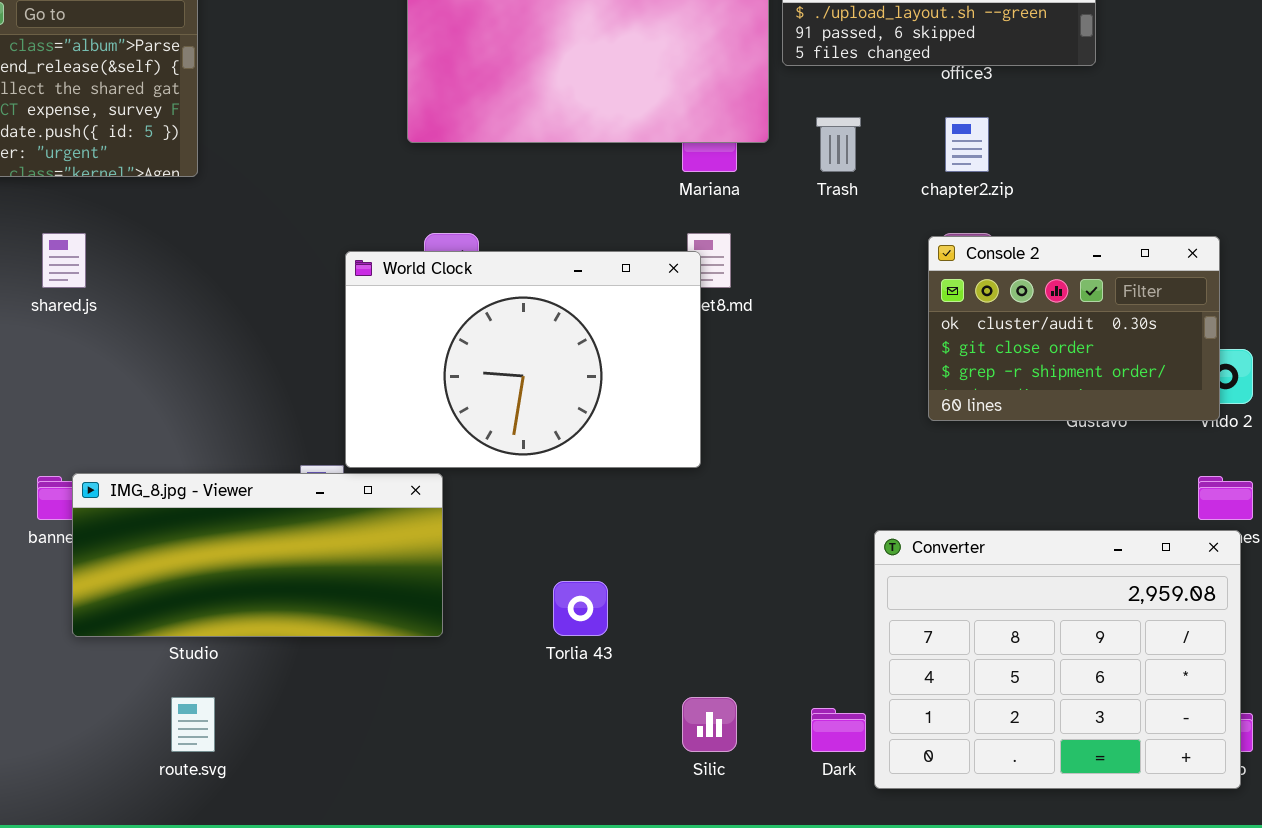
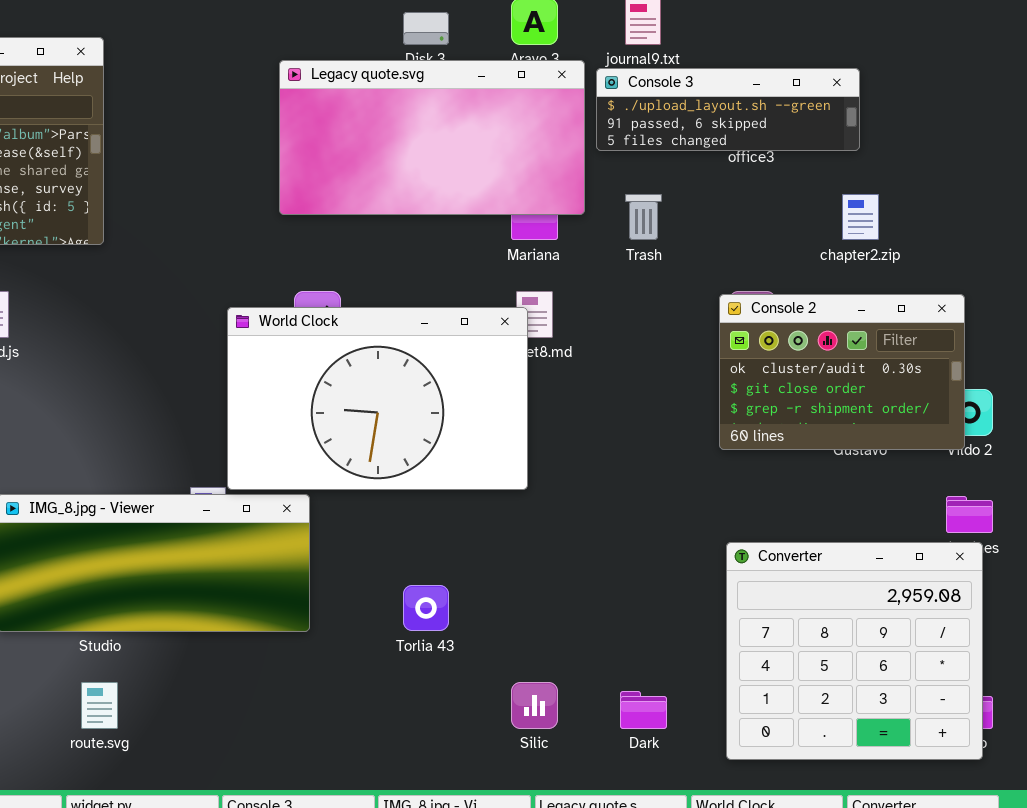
chapter2.zip: [945,117,989,172] -> [842,194,879,240], moved
Converter: [874,530,1241,789] -> [726,542,983,760], resized

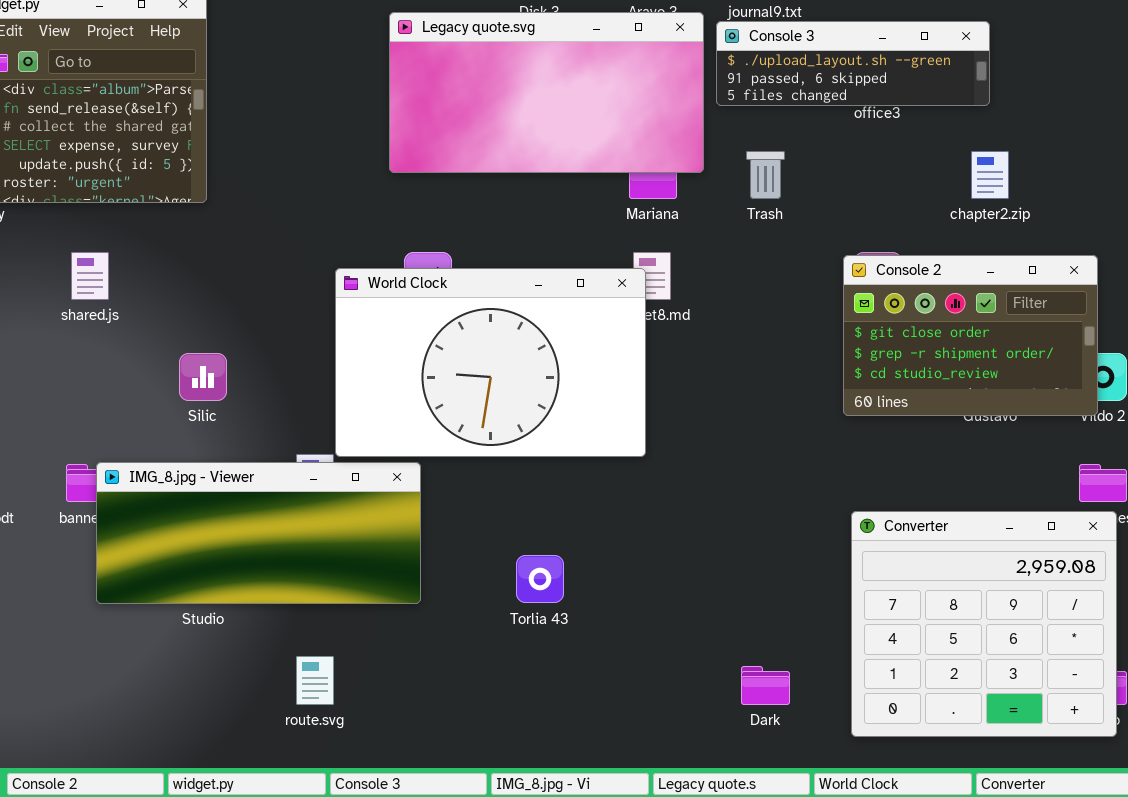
Console 2: [719,294,965,450] -> [843,255,1098,416], scrolled down 1 row
route.svg: [81,682,118,729] -> [296,656,334,705], moved
Silic: [511,682,558,729] -> [179,353,227,401], moved

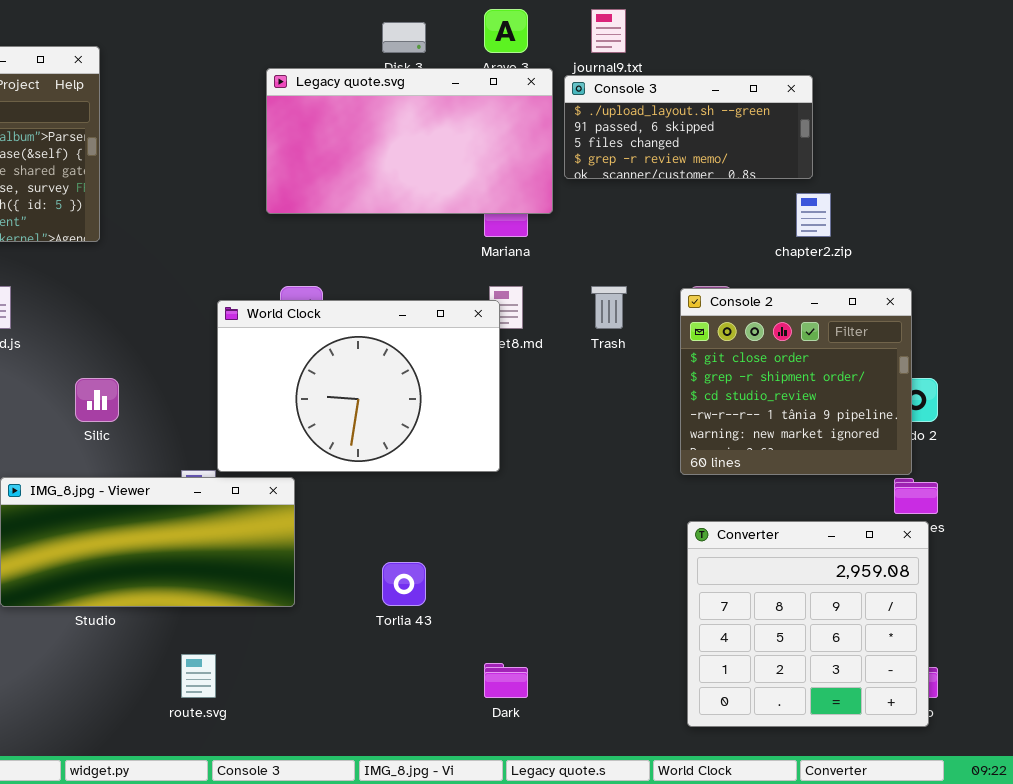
Console 3: [716,21,990,106] -> [564,75,813,179], resized
Trash: [746,151,785,199] -> [591,286,627,329], moved
Console 2: [843,255,1098,416] -> [680,288,912,475], resized
Dark: [741,666,790,705] -> [484,663,528,698], moved

